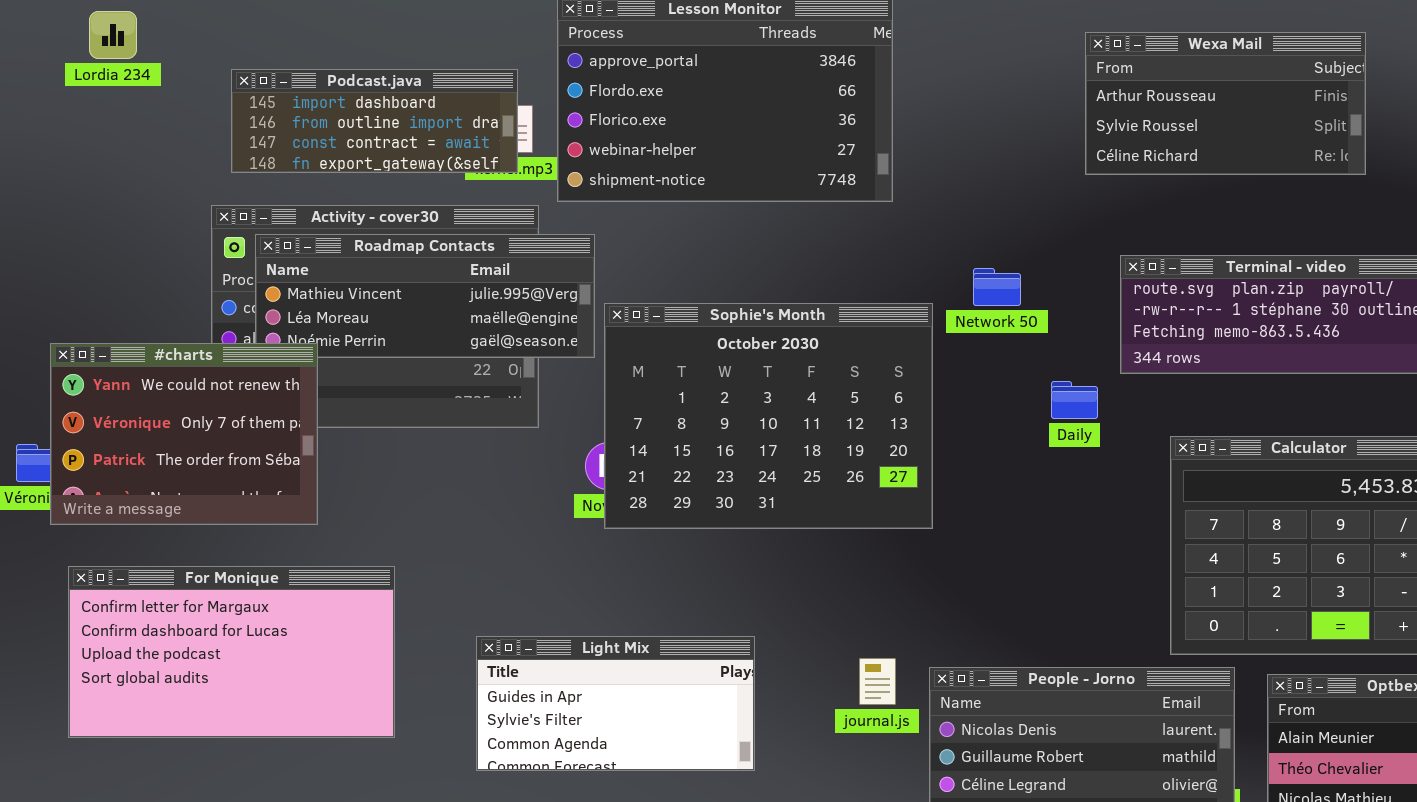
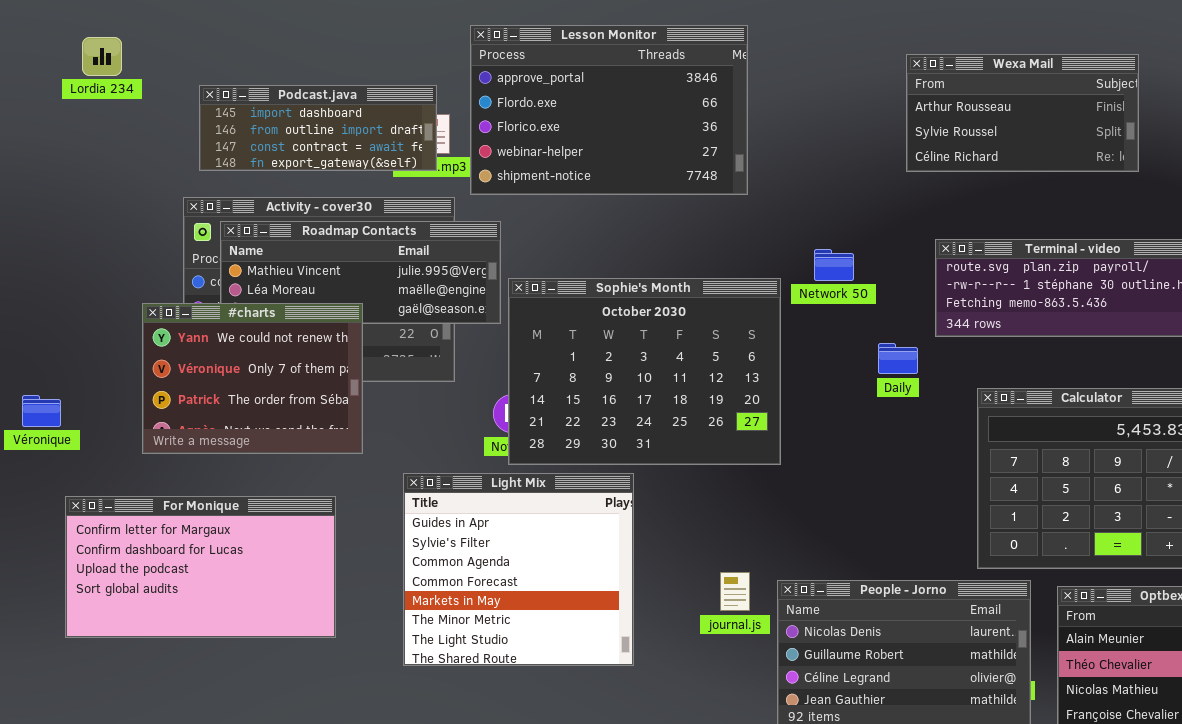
#charts: [50,343,318,525] -> [142,303,363,454], moved
Light Mix: [476,636,755,771] -> [403,473,634,666], resized

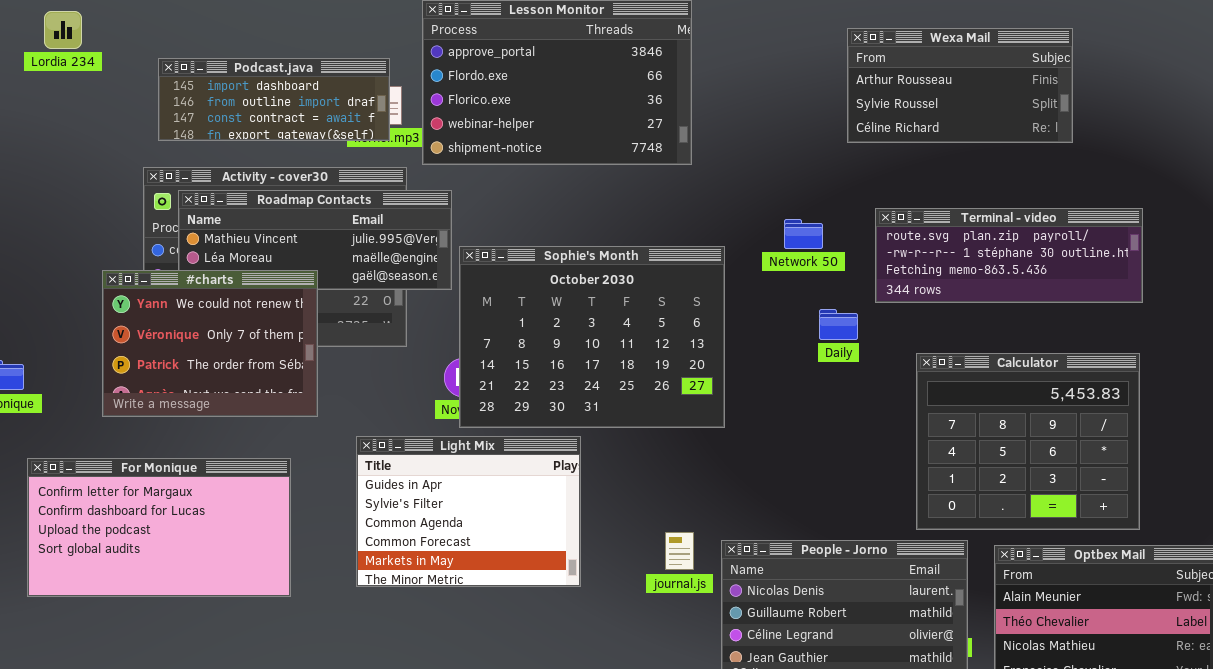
Network 50: [814,249,854,281] -> [784,219,823,249], moved
Light Mix: [403,473,634,666] -> [356,436,581,587], resized

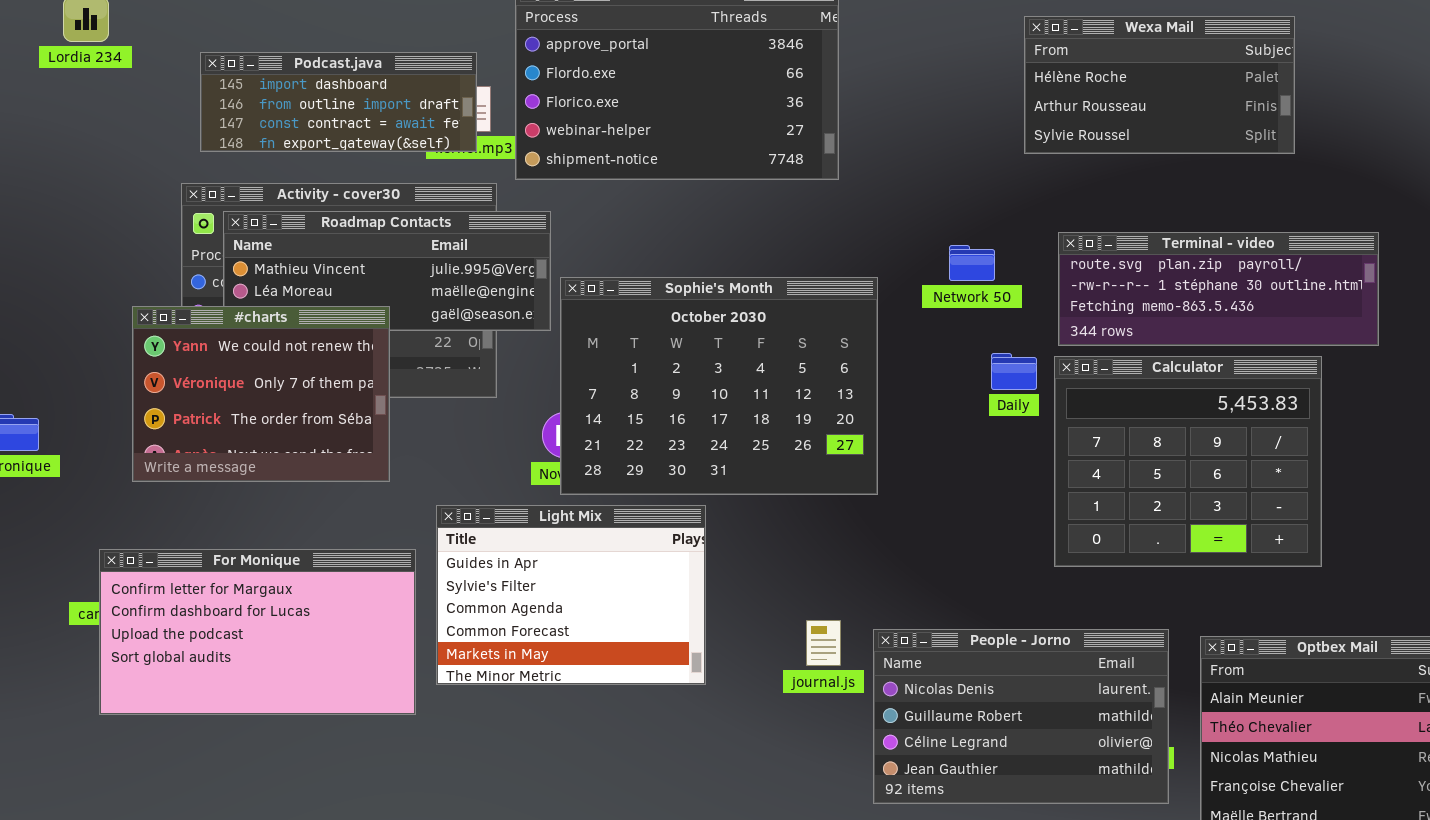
Wexa Mail: [847,28,1073,143] -> [1024,16,1295,154], scrolled up 1 row
Calculator: [916,353,1140,530] -> [1054,356,1322,567], moved
For Monique: [27,458,291,597] -> [99,549,416,715], moved

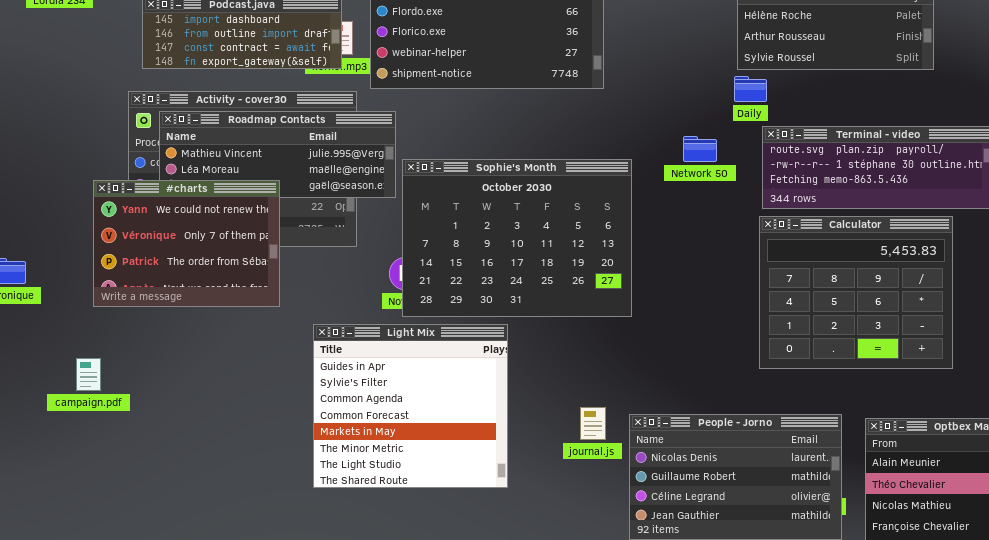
Daily: [991,353,1037,390] -> [734,76,767,102], moved
Light Mix: [436,505,706,685] -> [313,324,508,488], resized
For Monique: [99,549,416,715] -> none, closed

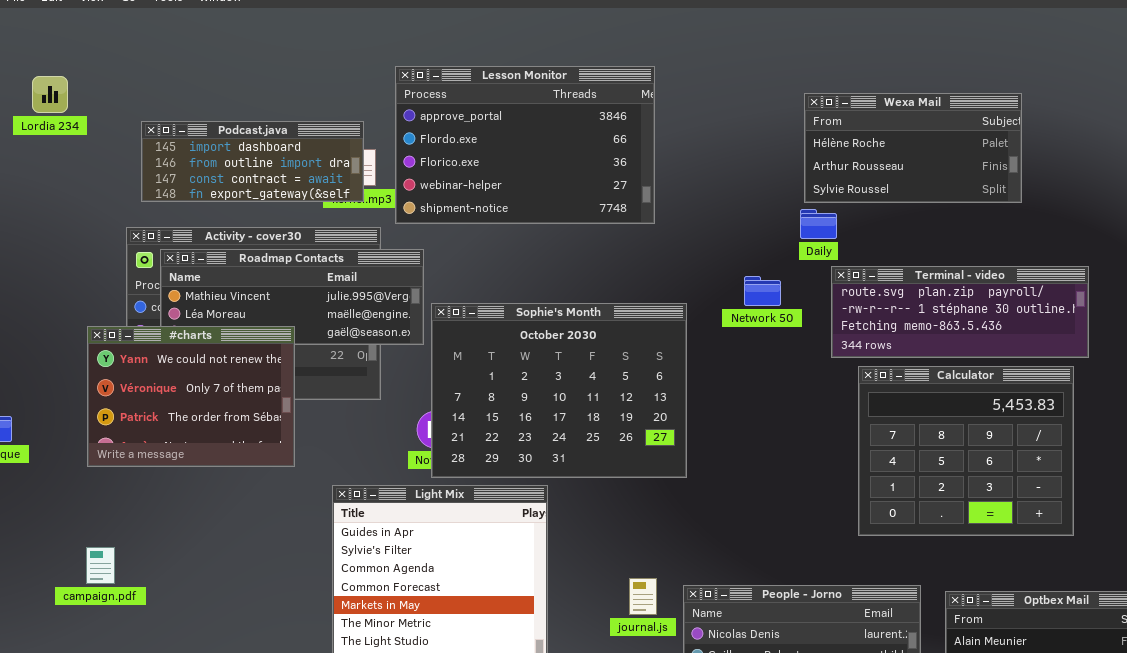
Calculator: [759,216,953,369] -> [858,366,1074,536], moved
campaign.pdf: [76,358,101,391] -> [86,547,115,584], moved

